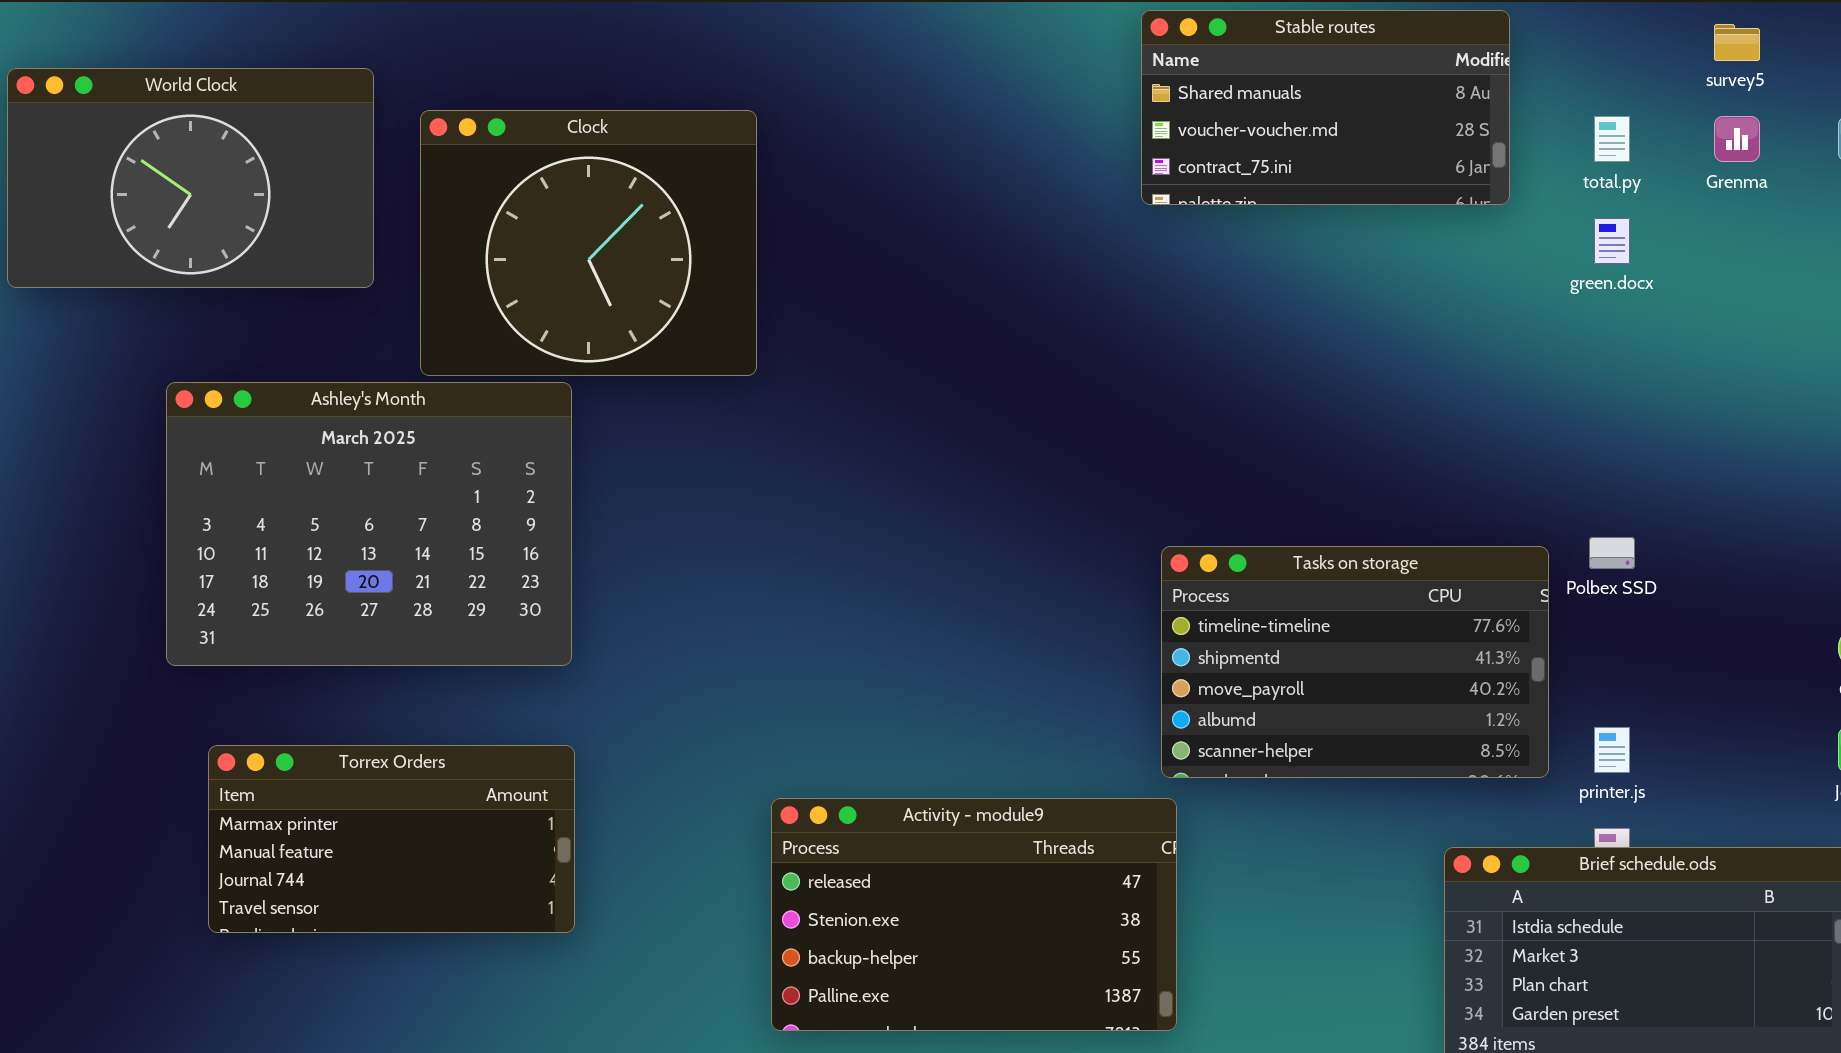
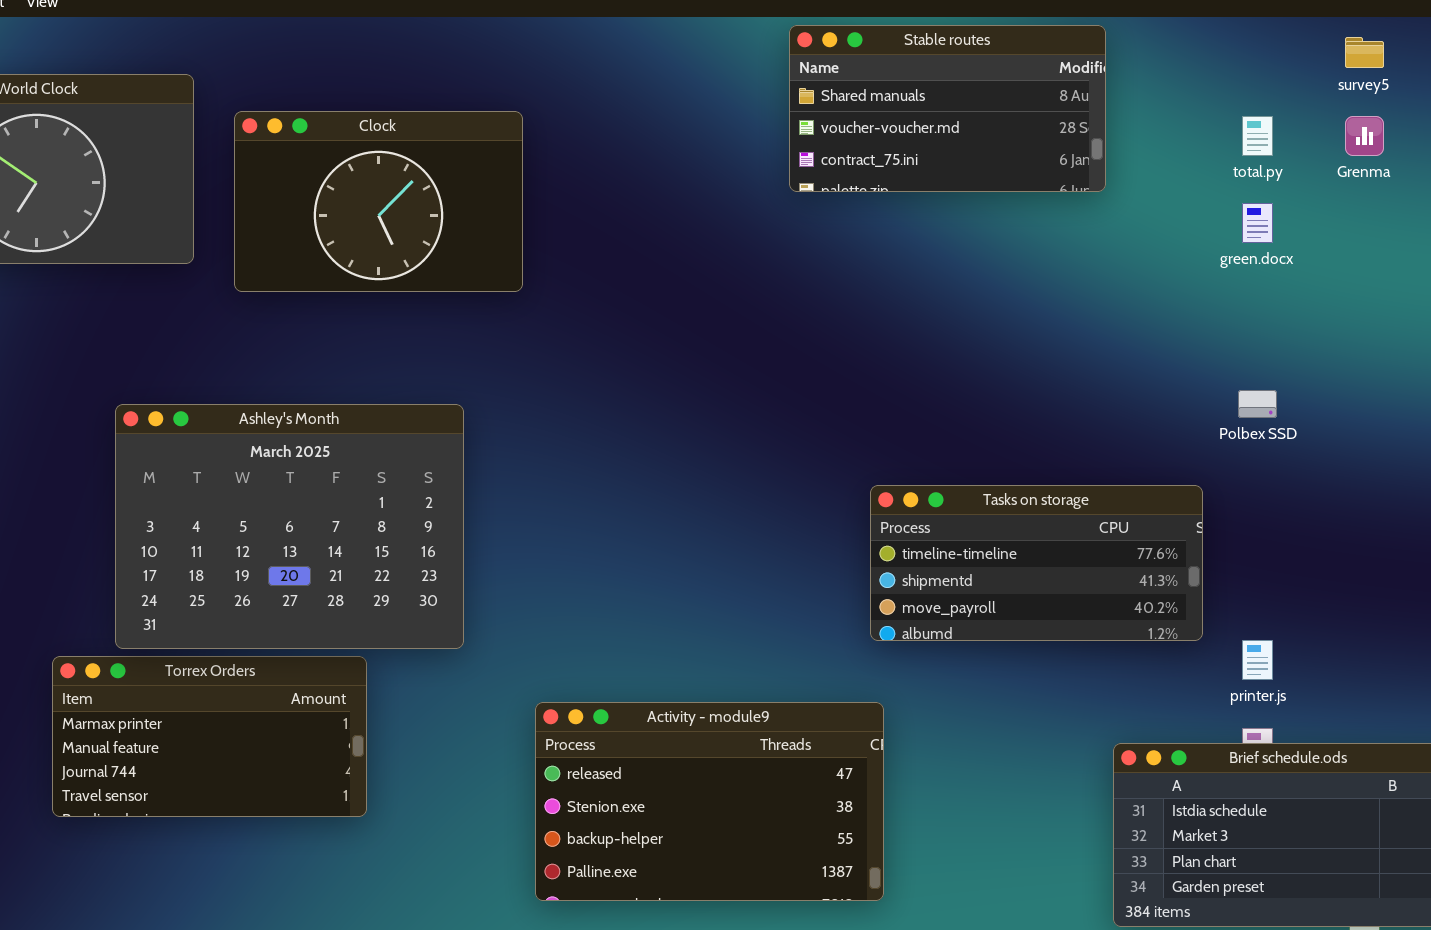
Stable routes: [1141,10,1510,205] -> [789,25,1106,192], moved
Clock: [420,110,757,376] -> [234,111,523,292], resized
Ashley's Month: [166,382,572,666] -> [115,404,464,649], moved
Polbex SSD: [1589,537,1635,569] -> [1238,390,1277,418], moved
Tasks on storage: [1161,546,1549,778] -> [870,485,1203,641], resized

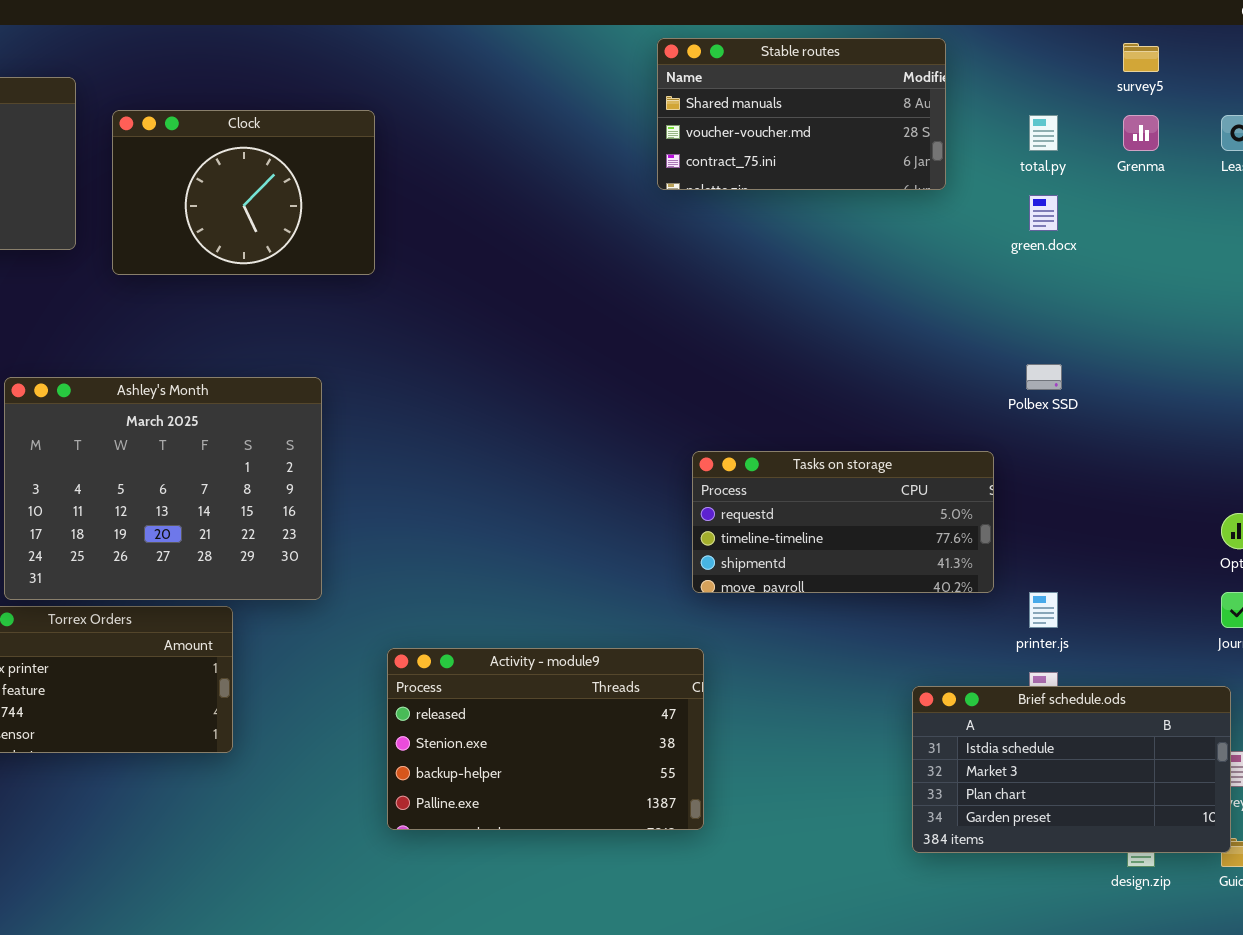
Stable routes: [789,25,1106,192] -> [657,38,946,190], moved
Tasks on storage: [870,485,1203,641] -> [692,451,994,593], scrolled up 1 row

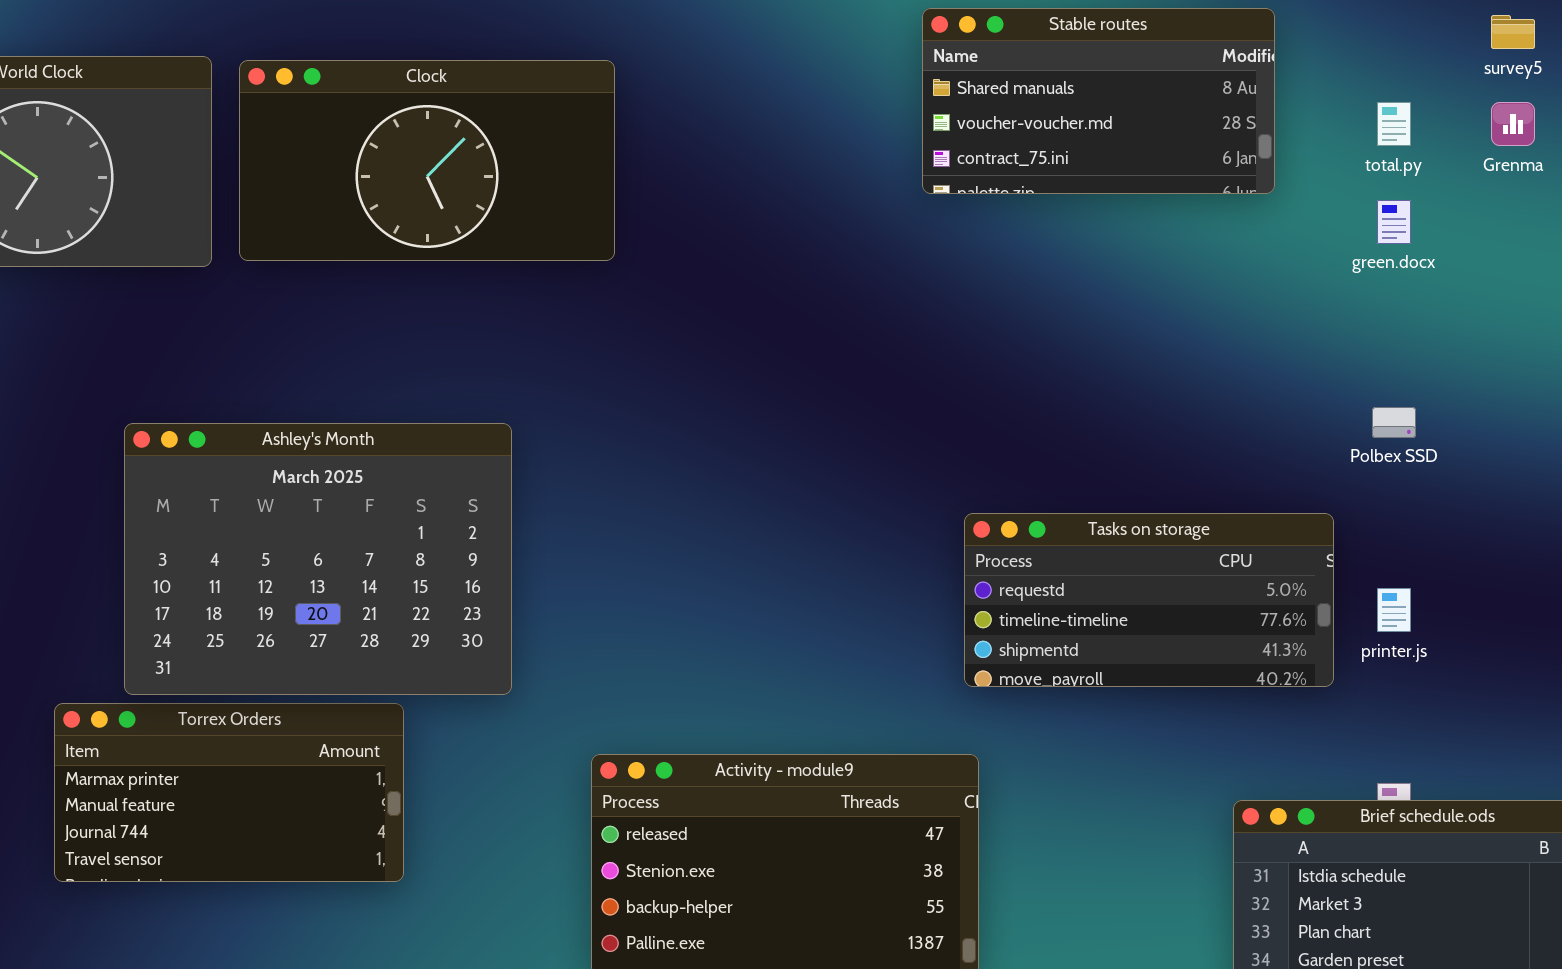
Clock: [112,110,375,275] -> [239,60,615,261], moved, resized
printer.js: [1029,592,1058,628] -> [1377,588,1411,632], moved

